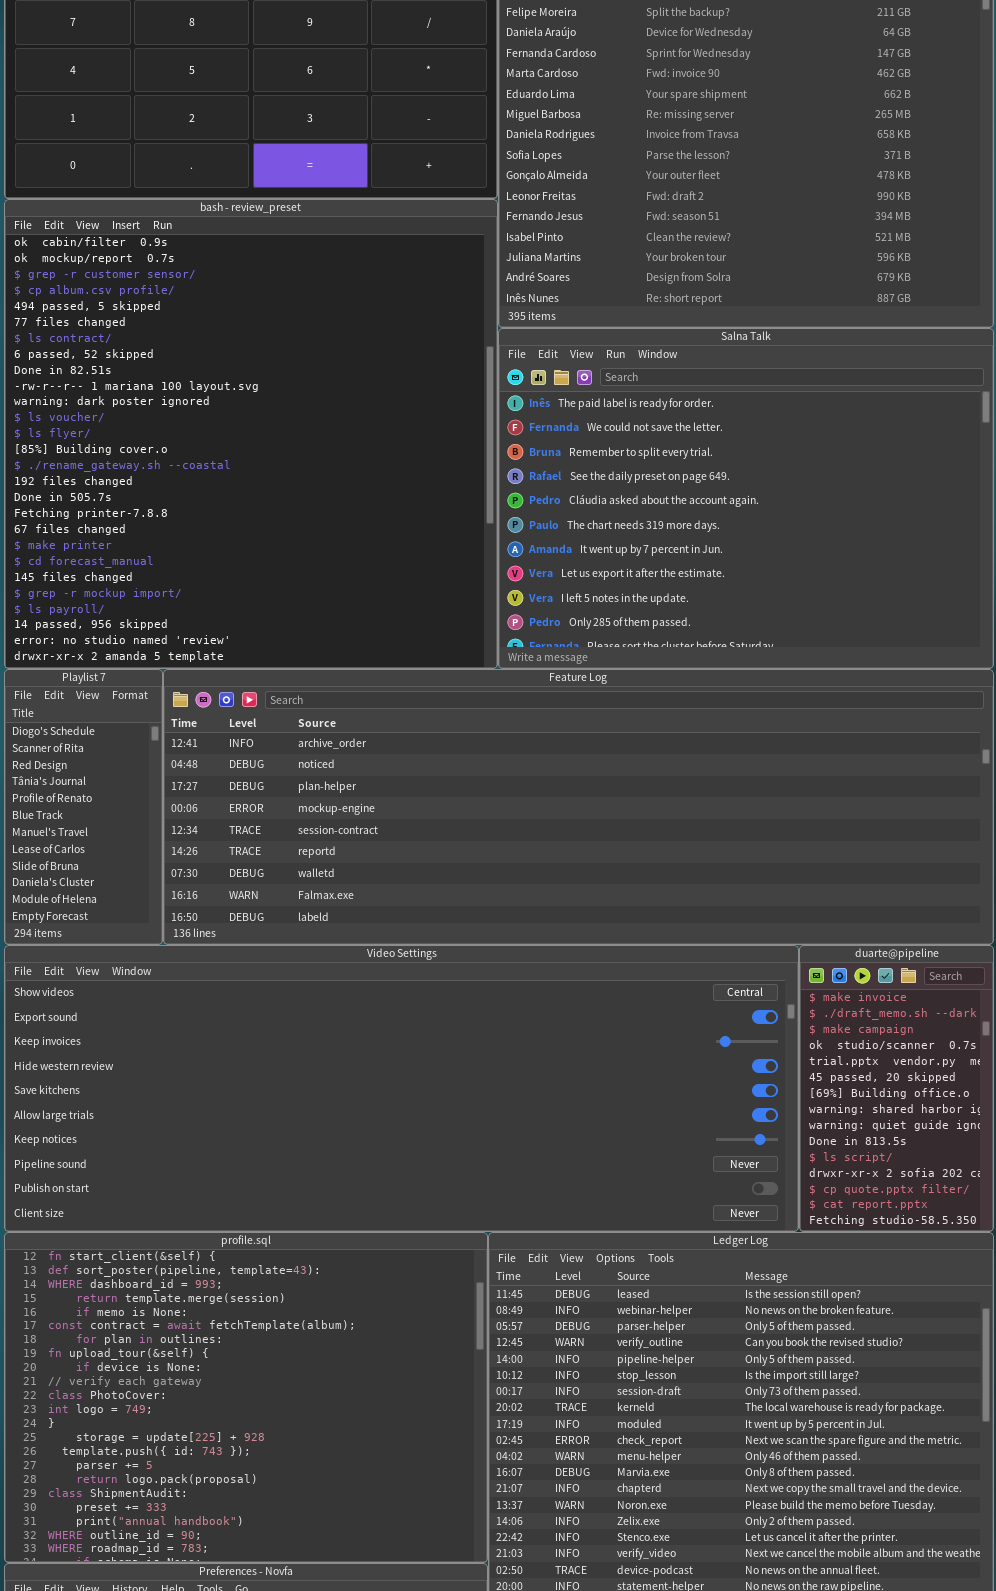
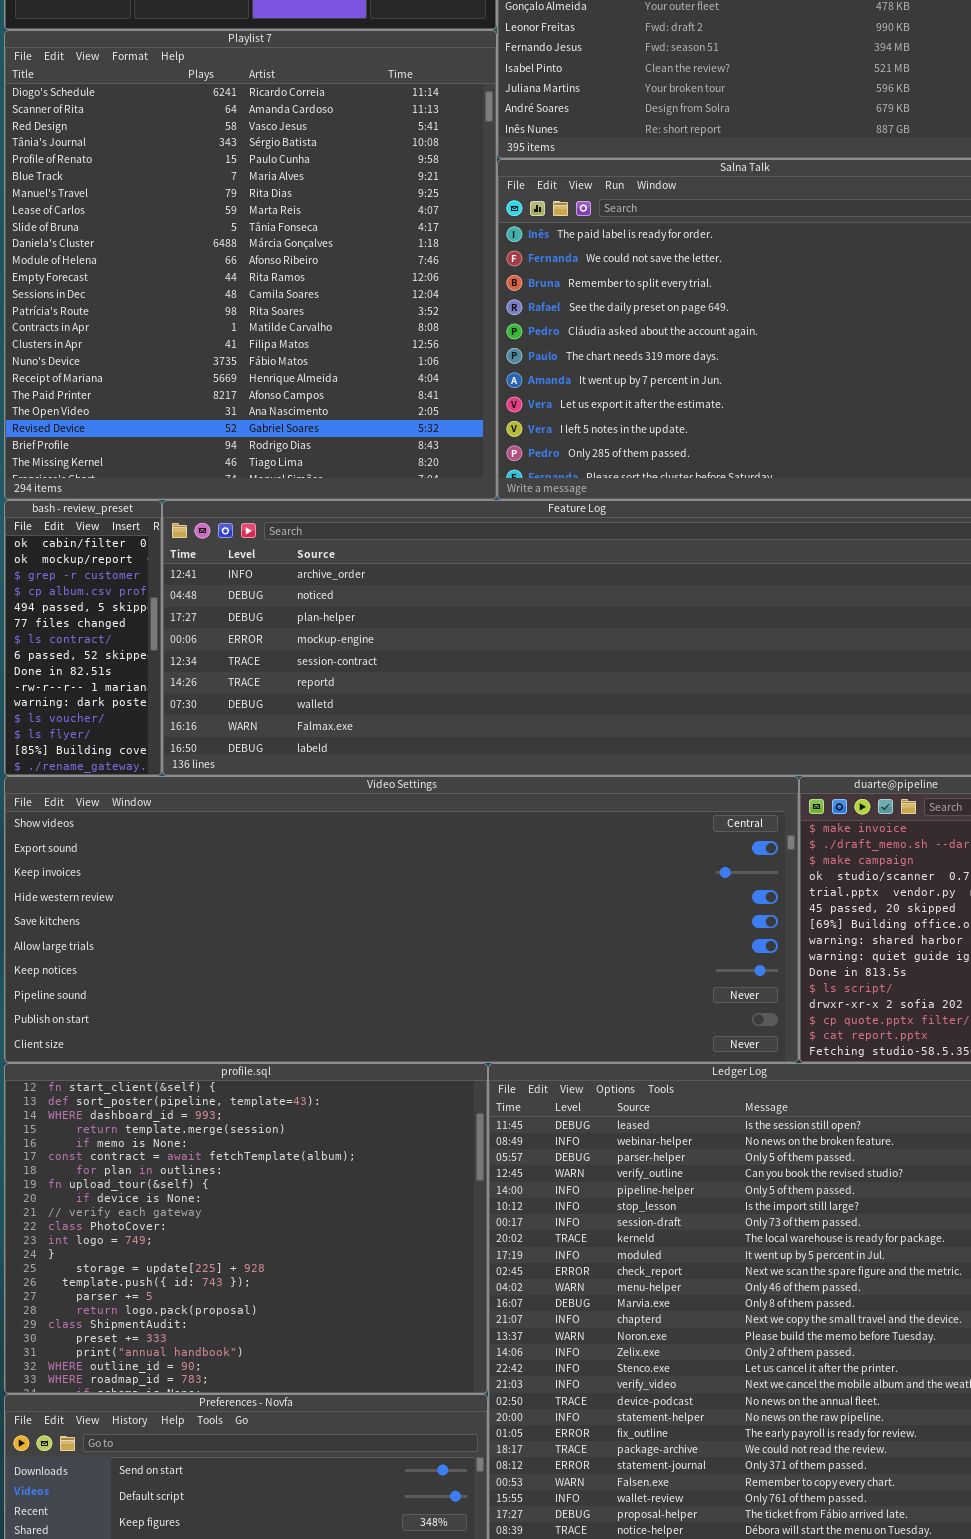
bash - review_preset: [4,199,498,669] -> [4,500,162,776], moved, resized
Playlist 7: [4,669,163,945] -> [4,30,497,500], moved, resized

